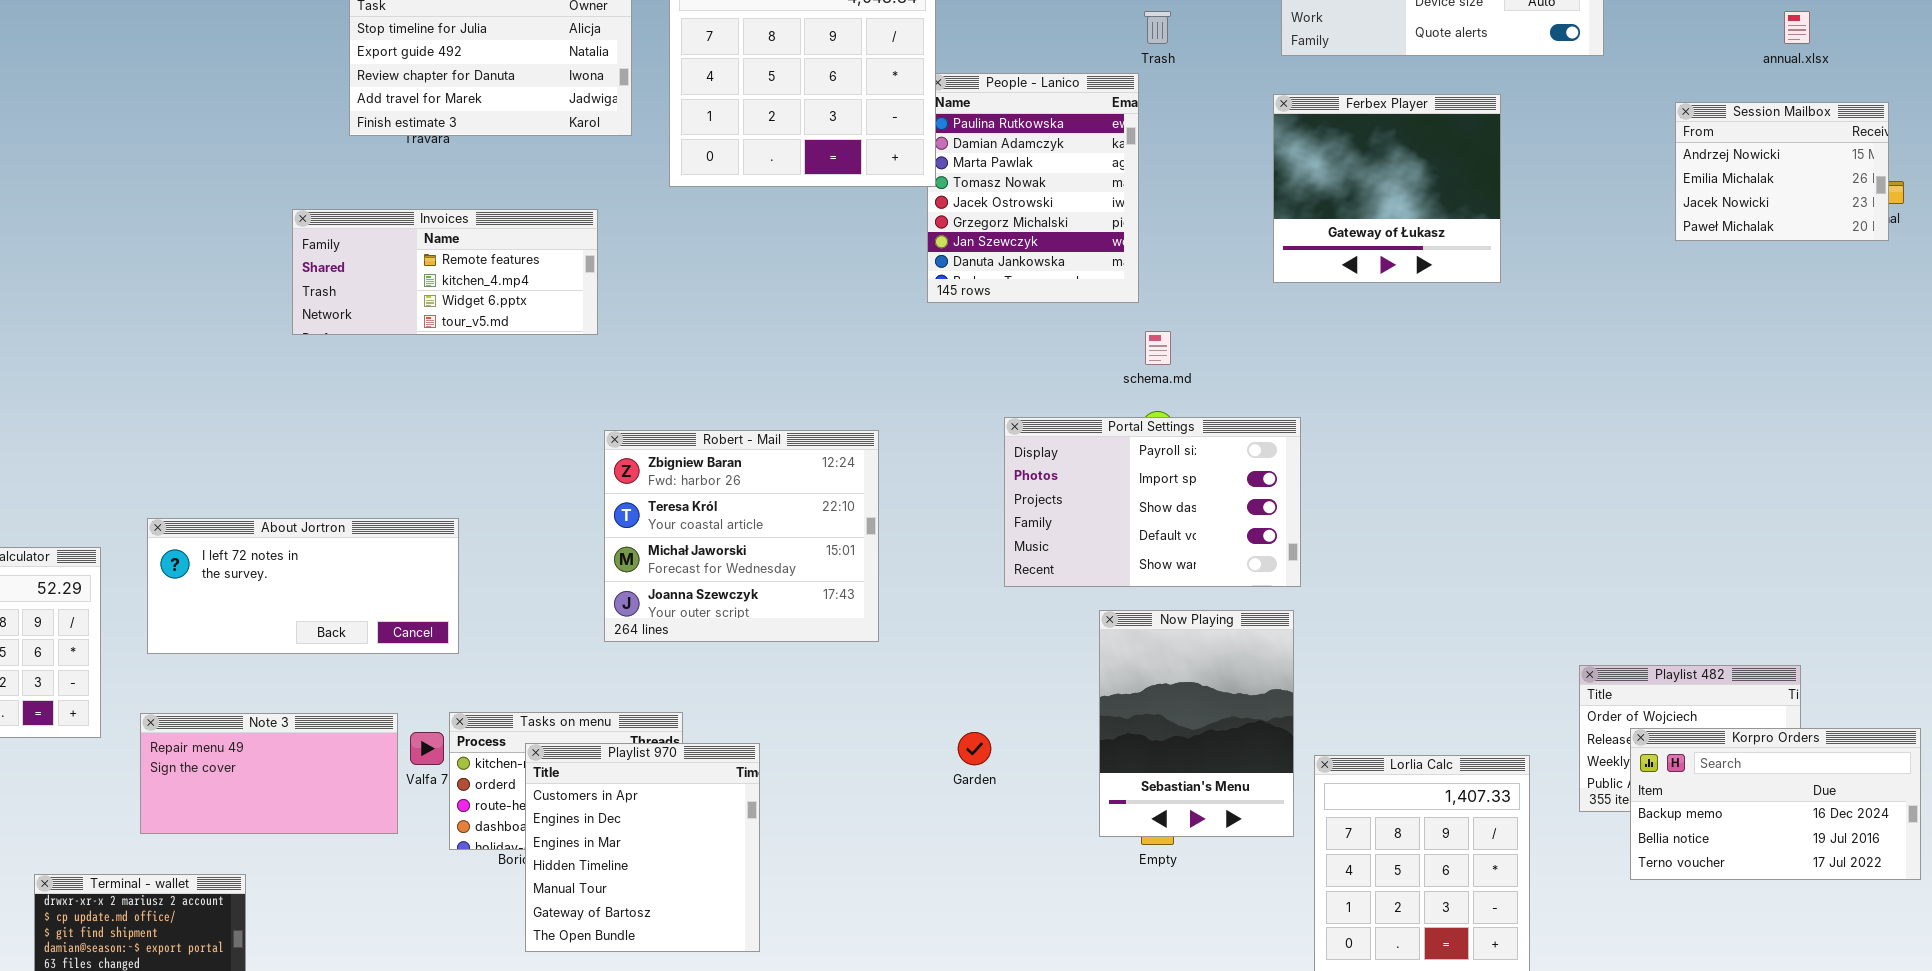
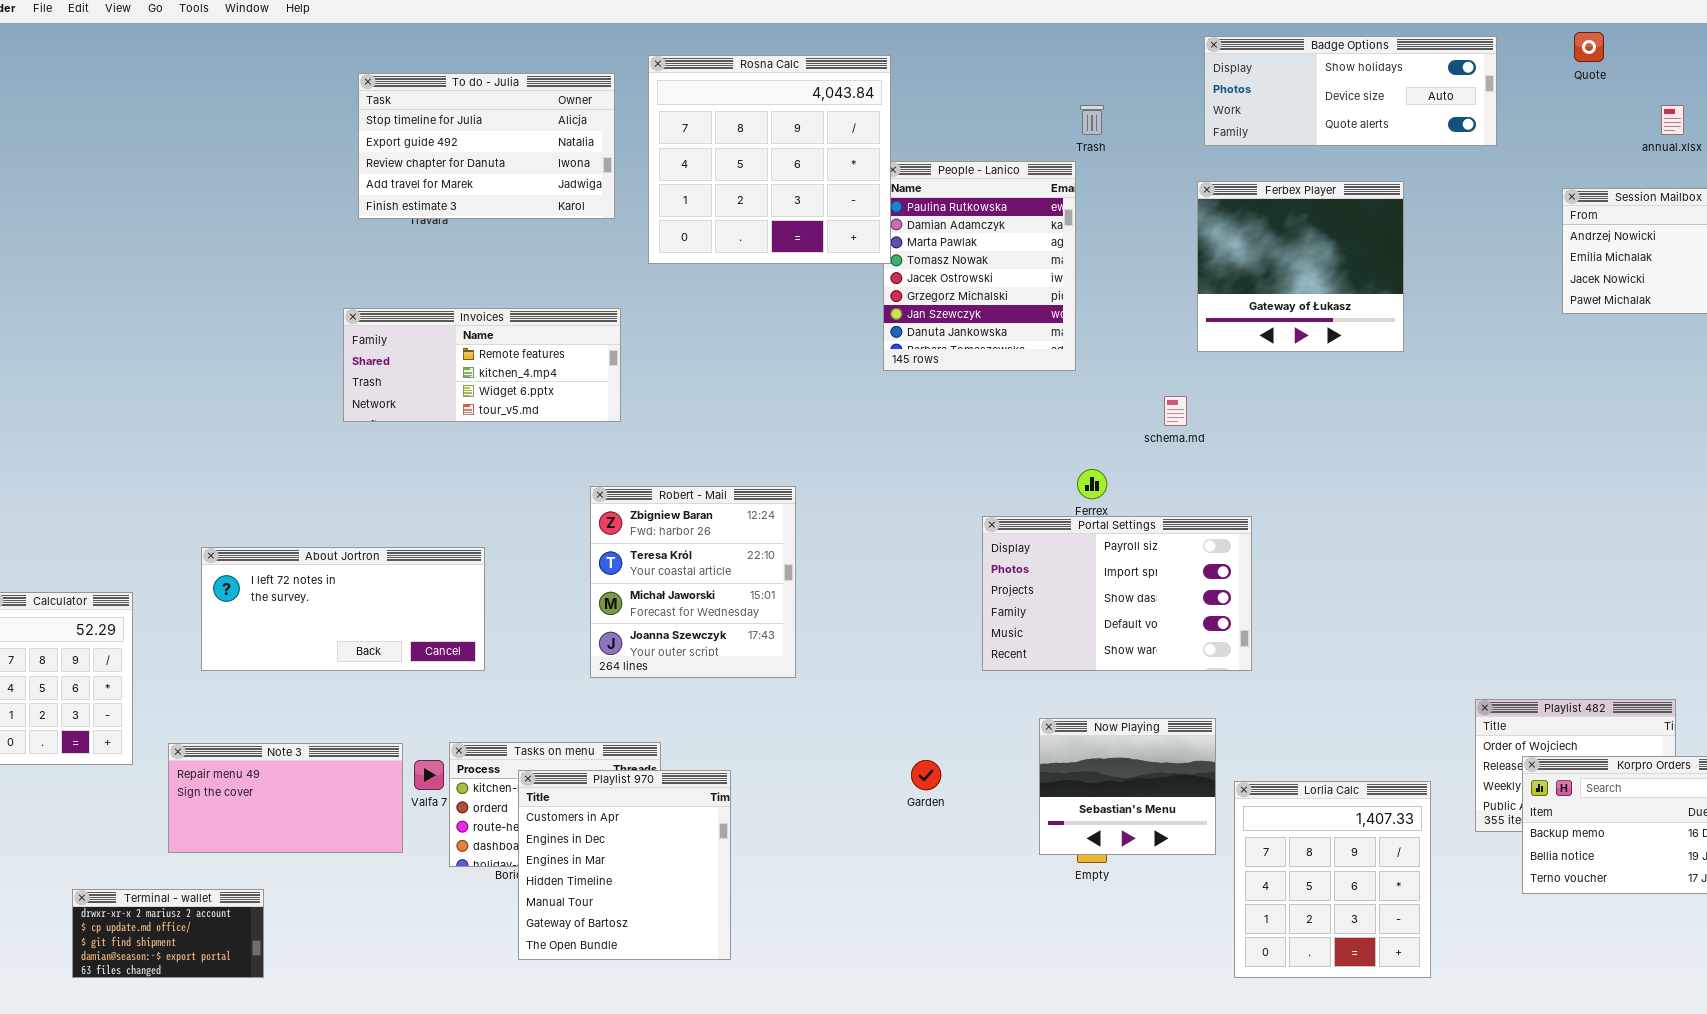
Invoices: [292,209,598,335] -> [343,308,621,422], moved
schema.md: [1145,331,1171,365] -> [1164,396,1187,426], moved
Portal Settings: [1004,417,1301,587] -> [982,516,1252,671], moved
Robert - Mail: [604,430,879,642] -> [590,486,796,678], resized
About Jortron: [147,518,459,654] -> [201,547,485,671], moved
Now Playing: [1099,610,1294,837] -> [1039,718,1216,855], resized

